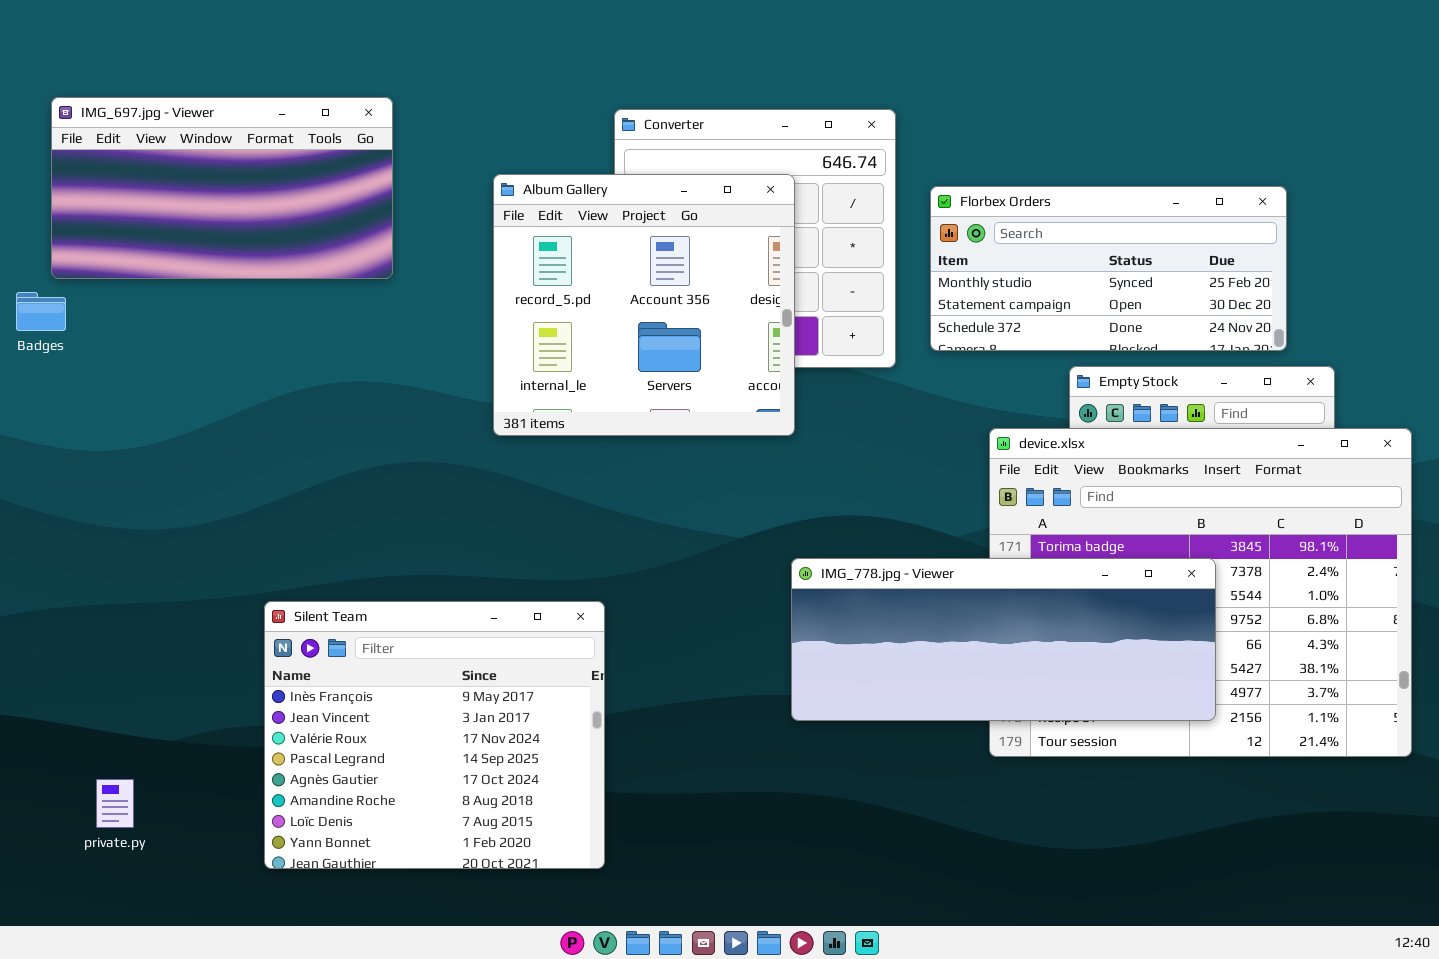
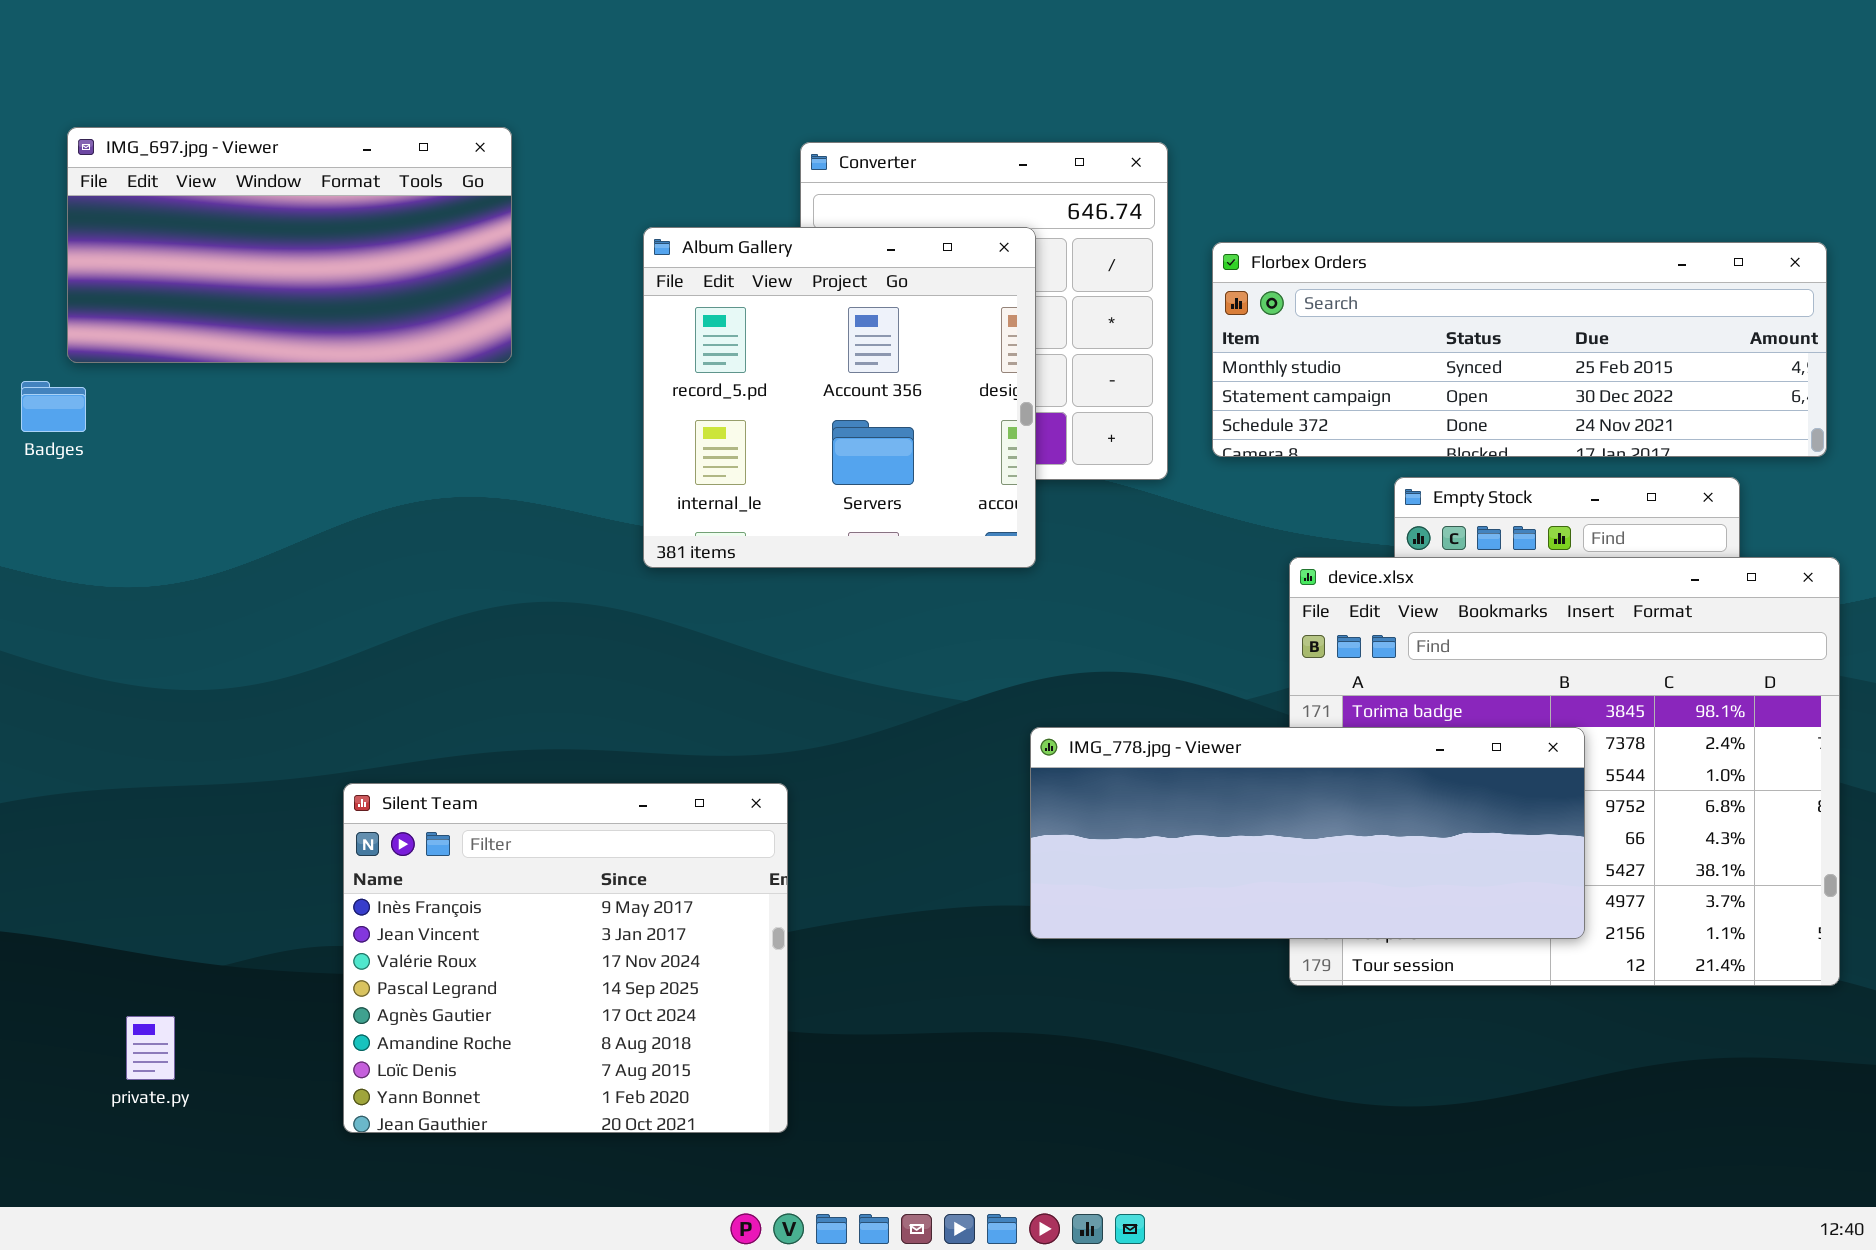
Florbex Orders: [930,186,1287,351] -> [1212,242,1827,457], resized

